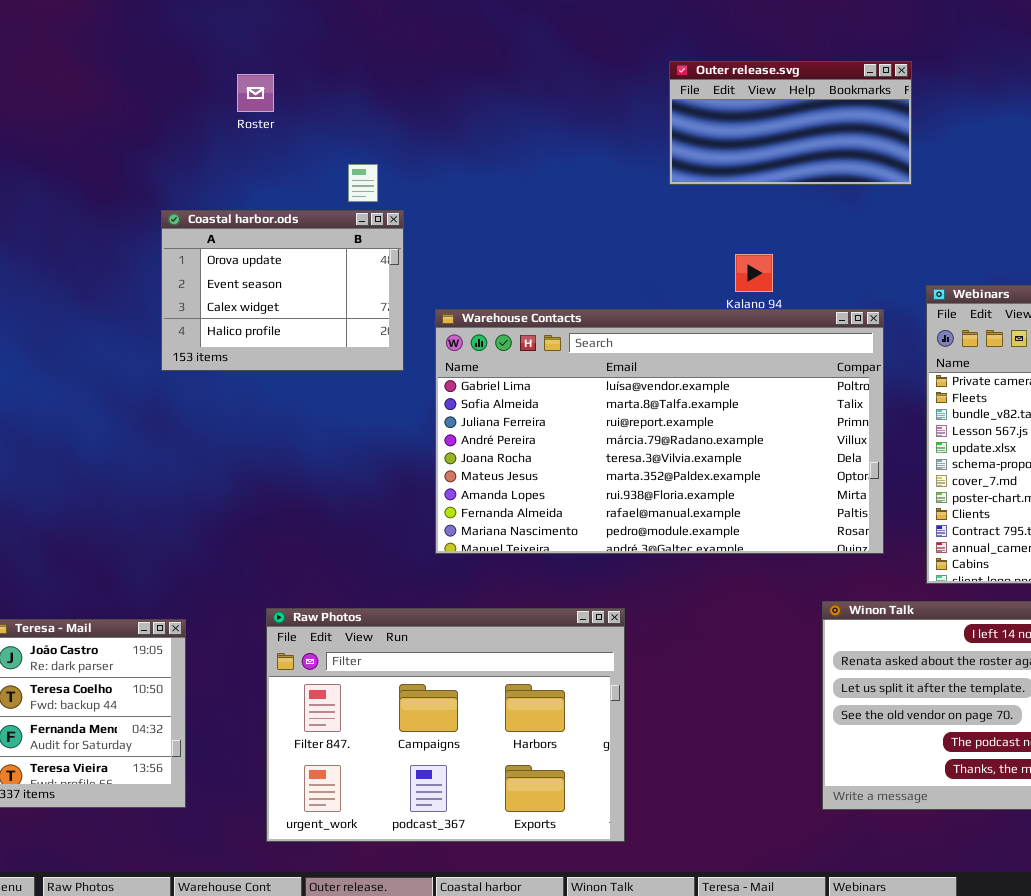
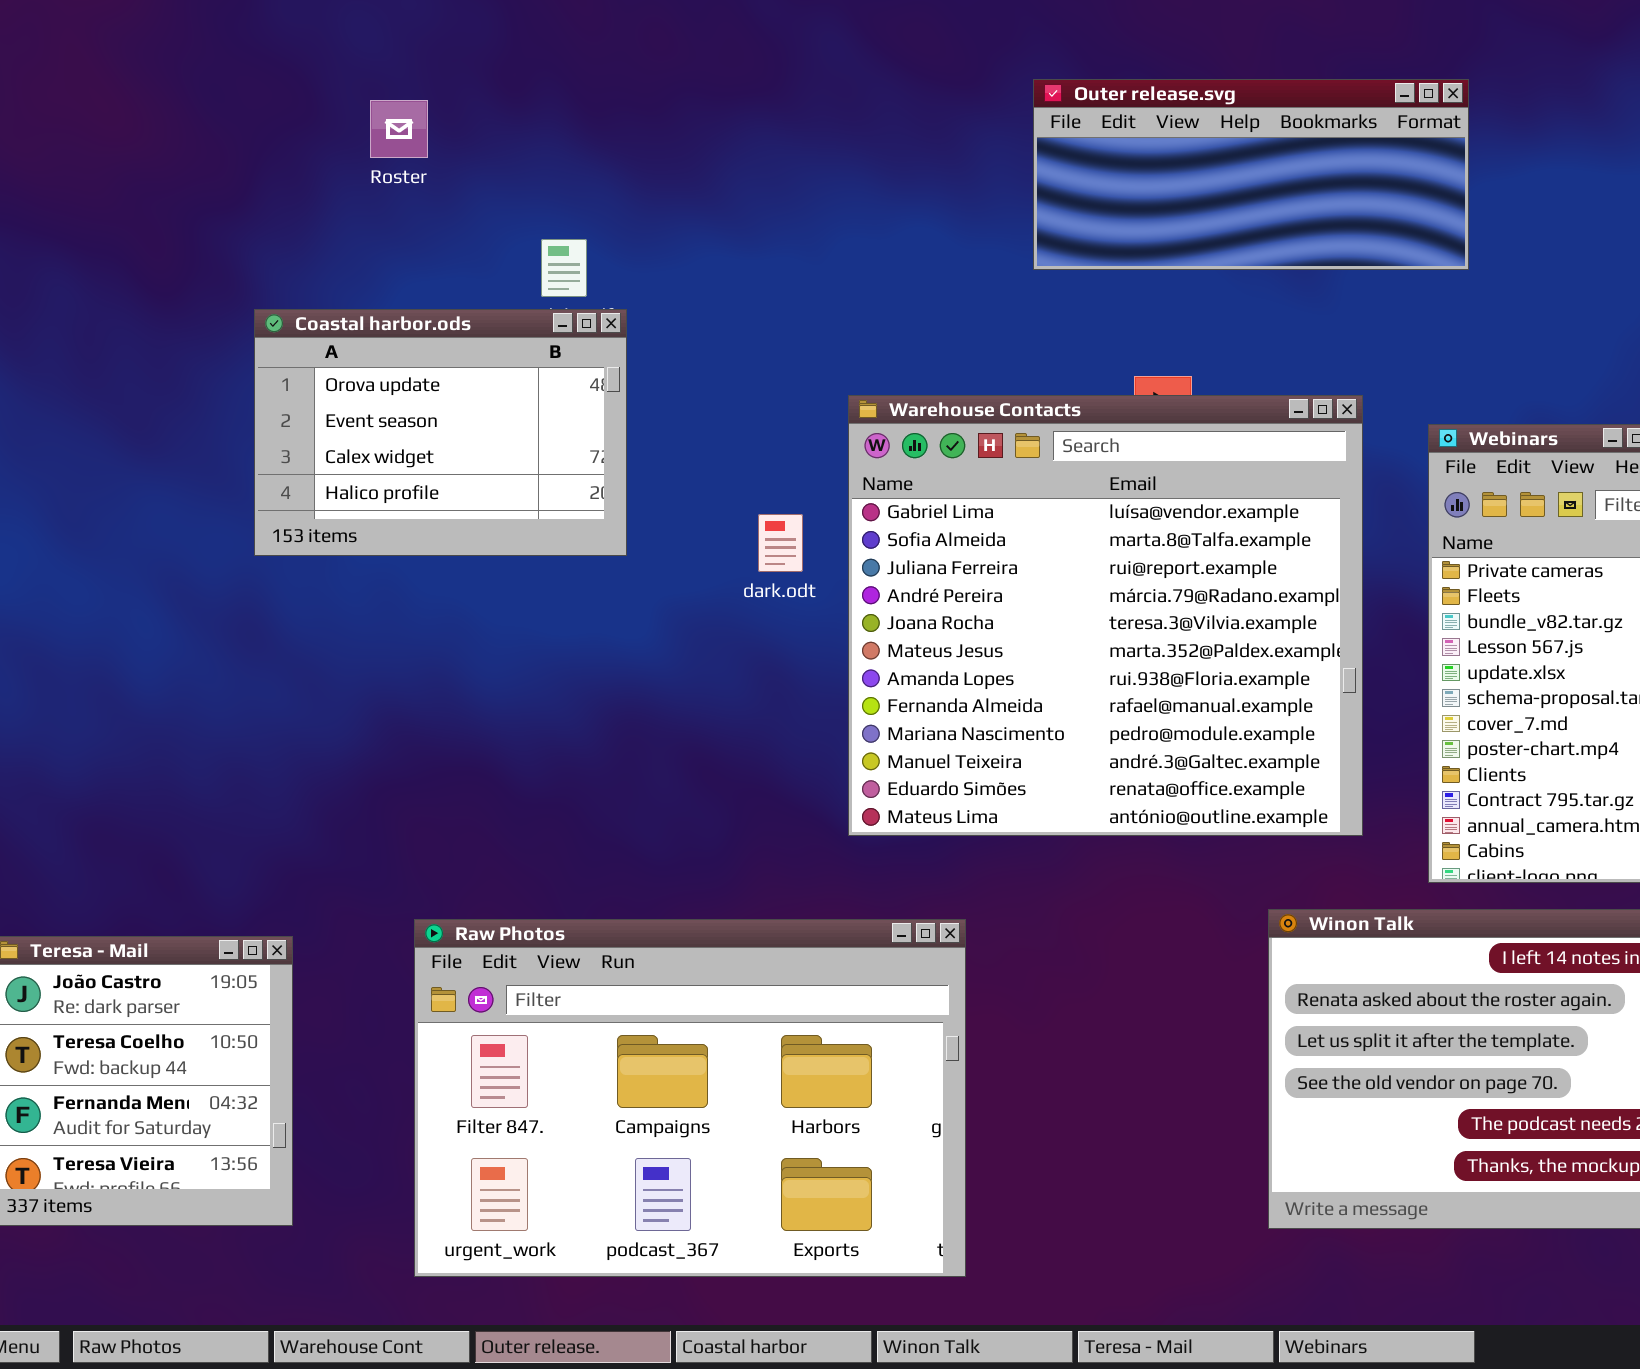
Outer release.svg: [669,61,912,185] -> [1033,79,1469,270], resized
Warehouse Contacts: [435,309,884,554] -> [848,395,1363,836], resized

